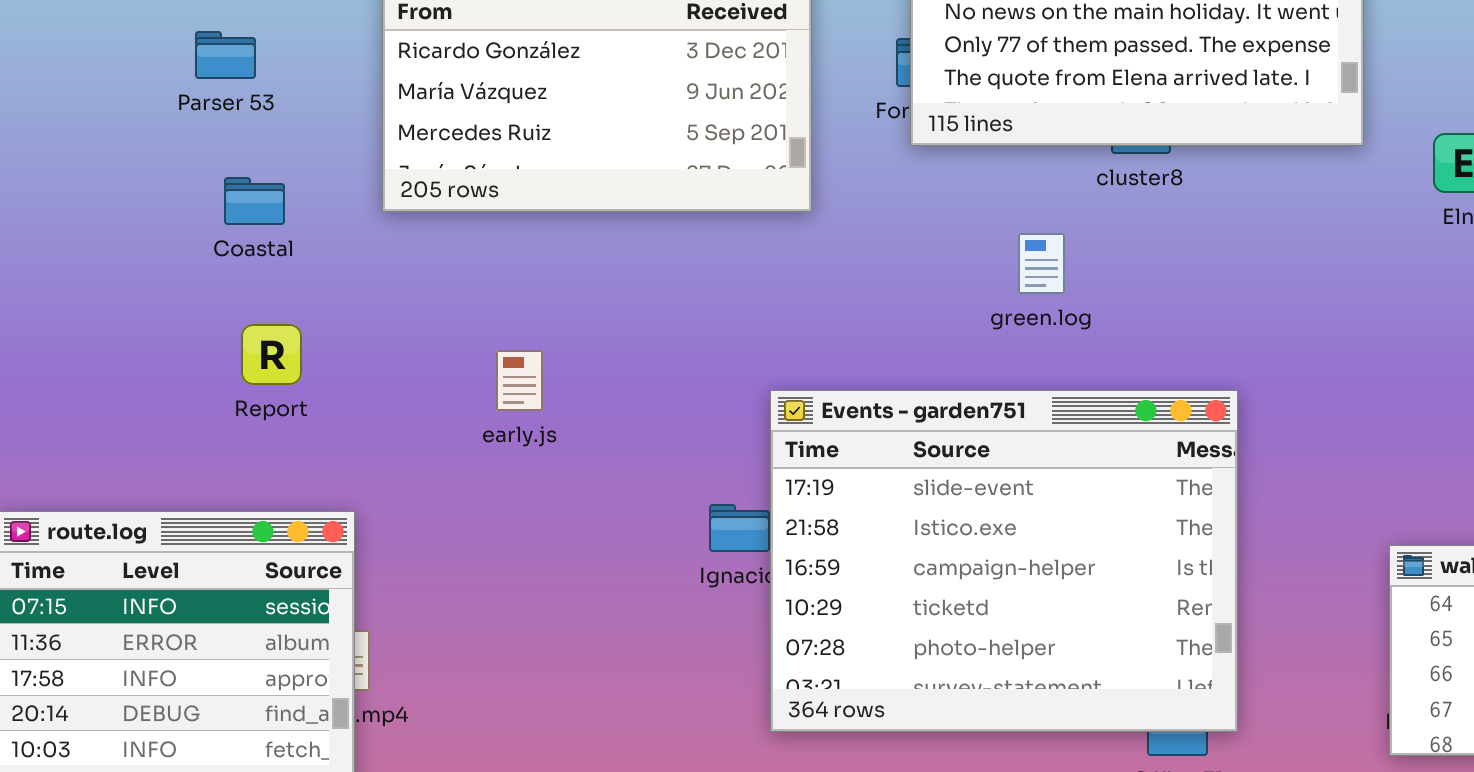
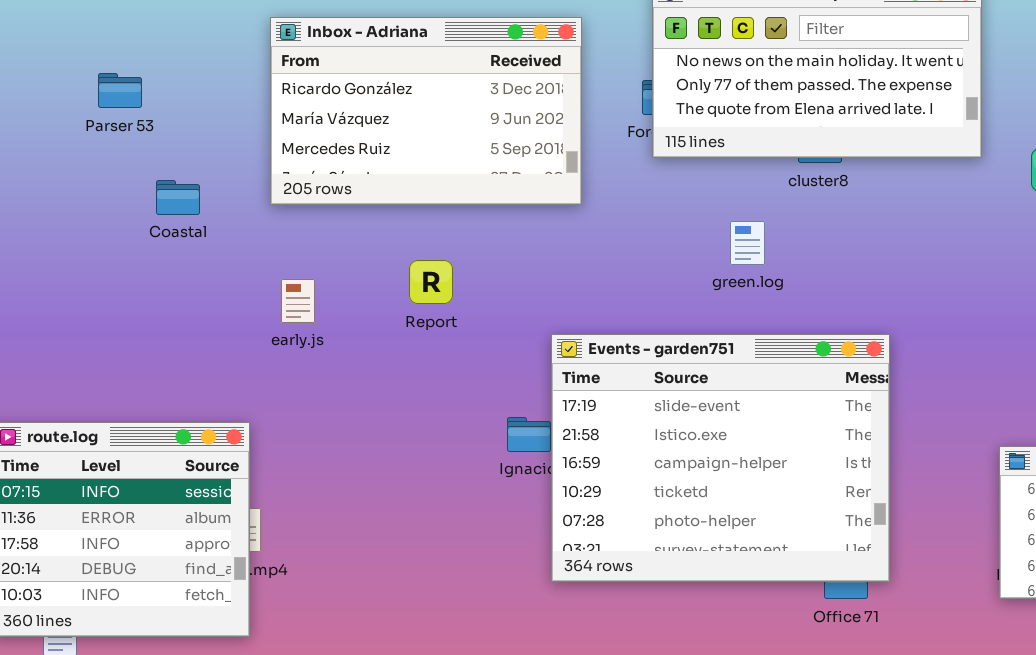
Parser 53: [195,31,256,79] -> [98,73,142,108], moved
Report: [241,324,302,385] -> [409,260,453,304], moved
early.js: [496,350,543,411] -> [281,279,315,323], moved

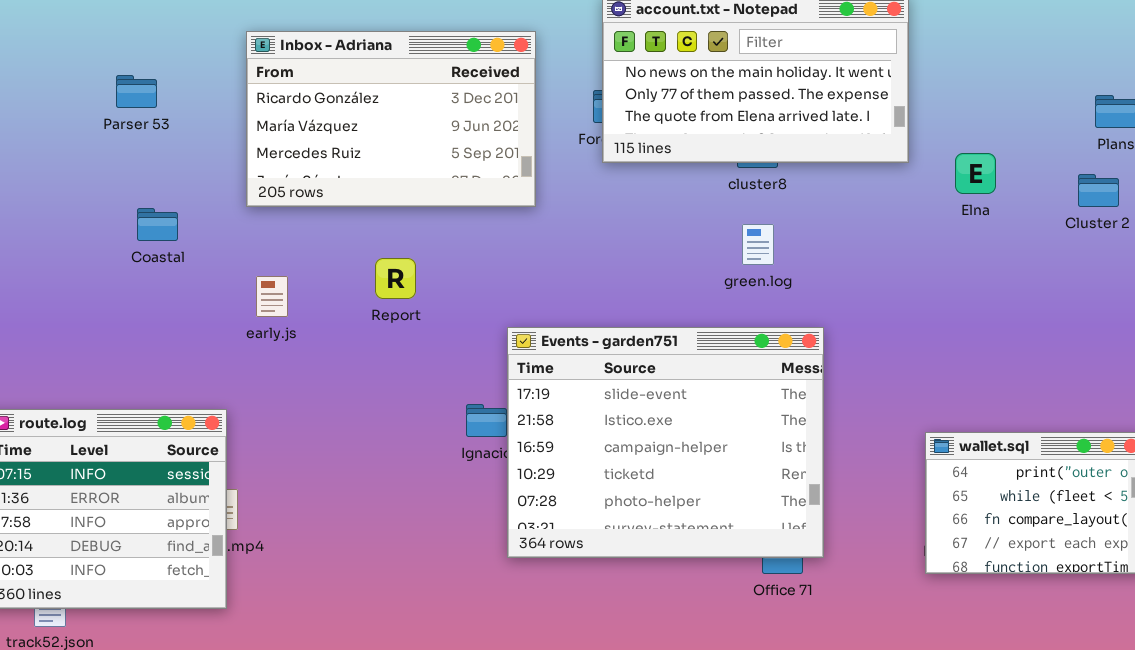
Parser 53: [98,73,142,108] -> [116,75,157,108], moved
Coastal: [156,180,200,215] -> [137,208,178,241], moved
green.log: [730,221,765,265] -> [742,224,774,265], moved

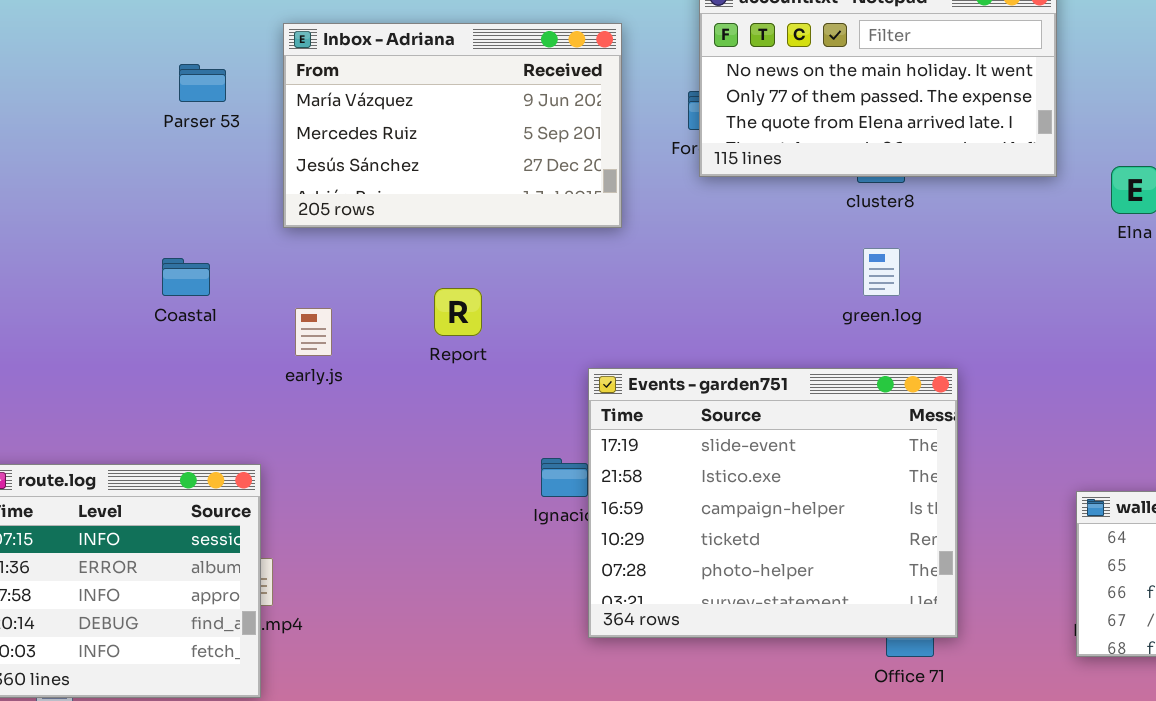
Inbox - Adriana: [246,31,536,207] -> [283,23,622,228], scrolled down 1 row
Parser 53: [116,75,157,108] -> [179,64,226,102], moved
Coastal: [137,208,178,241] -> [162,258,210,296], moved

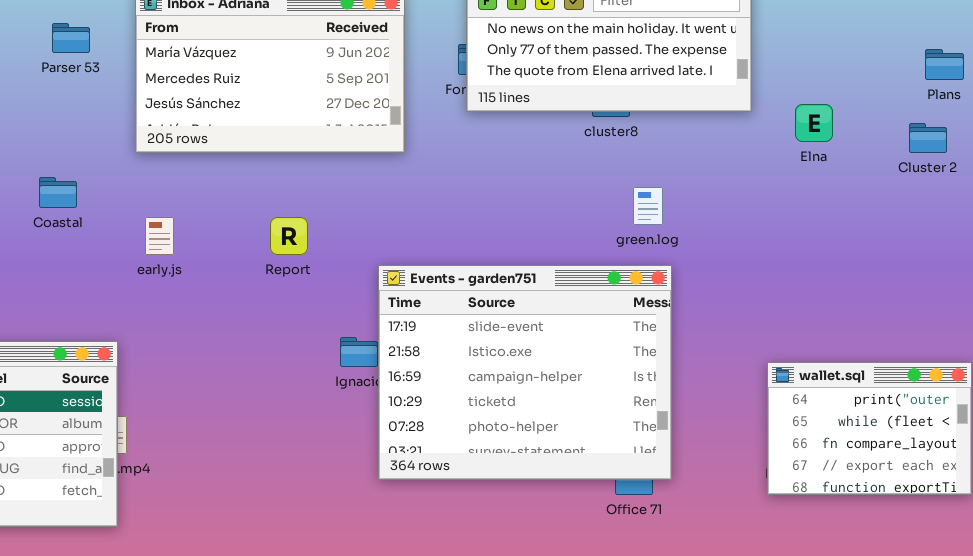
green.log: [863,248,900,296] -> [633,187,663,225], moved
Report: [434,288,482,336] -> [270,217,308,255], moved

